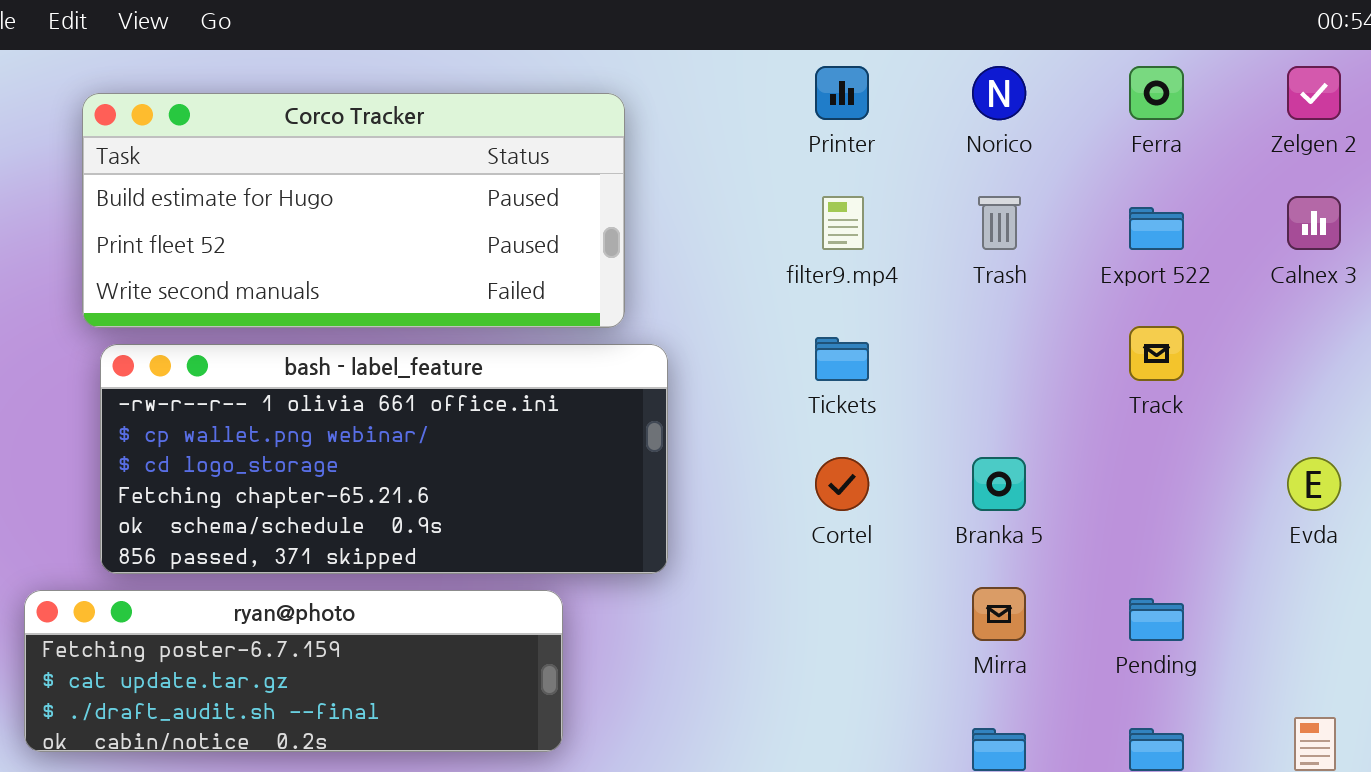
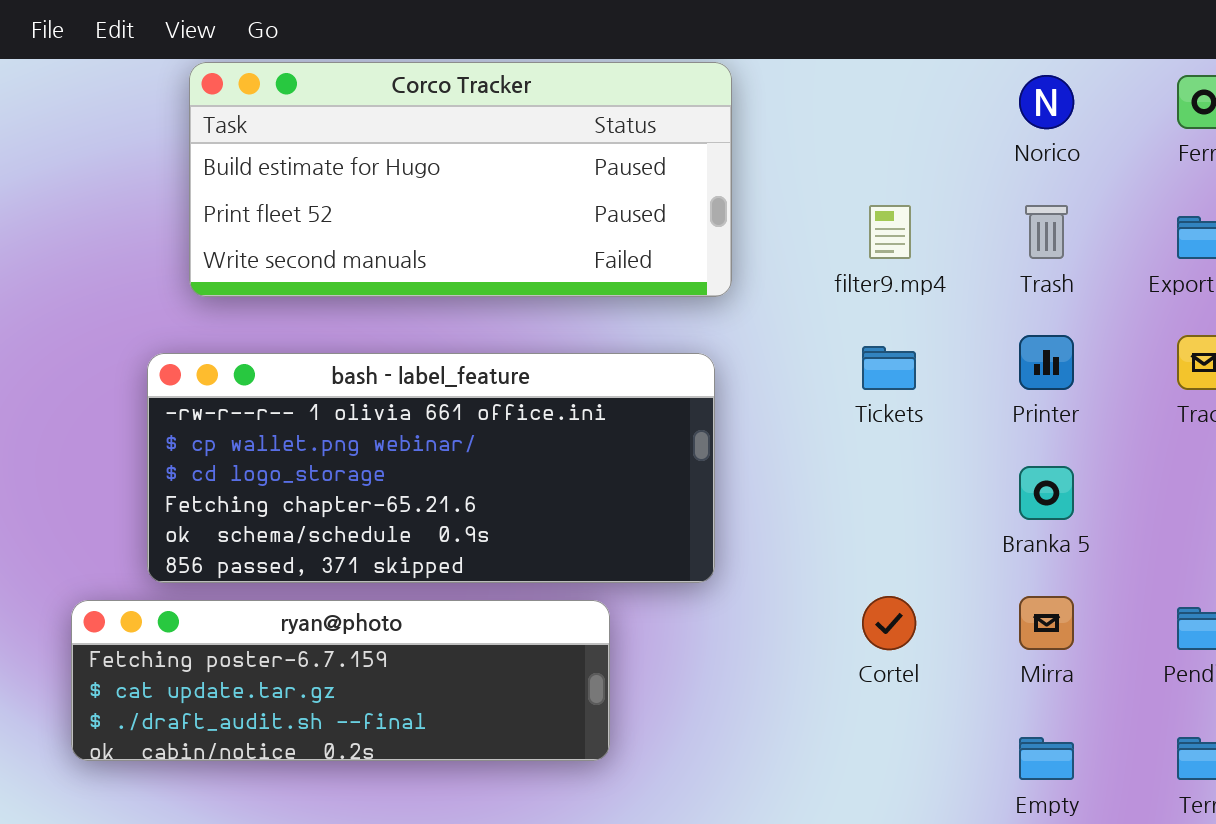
Printer: [815,66,869,120] -> [1019,335,1074,390], moved
Corco Tracker: [82,93,625,328] -> [189,62,732,297], moved
Cortel: [815,457,869,511] -> [862,596,916,650], moved

